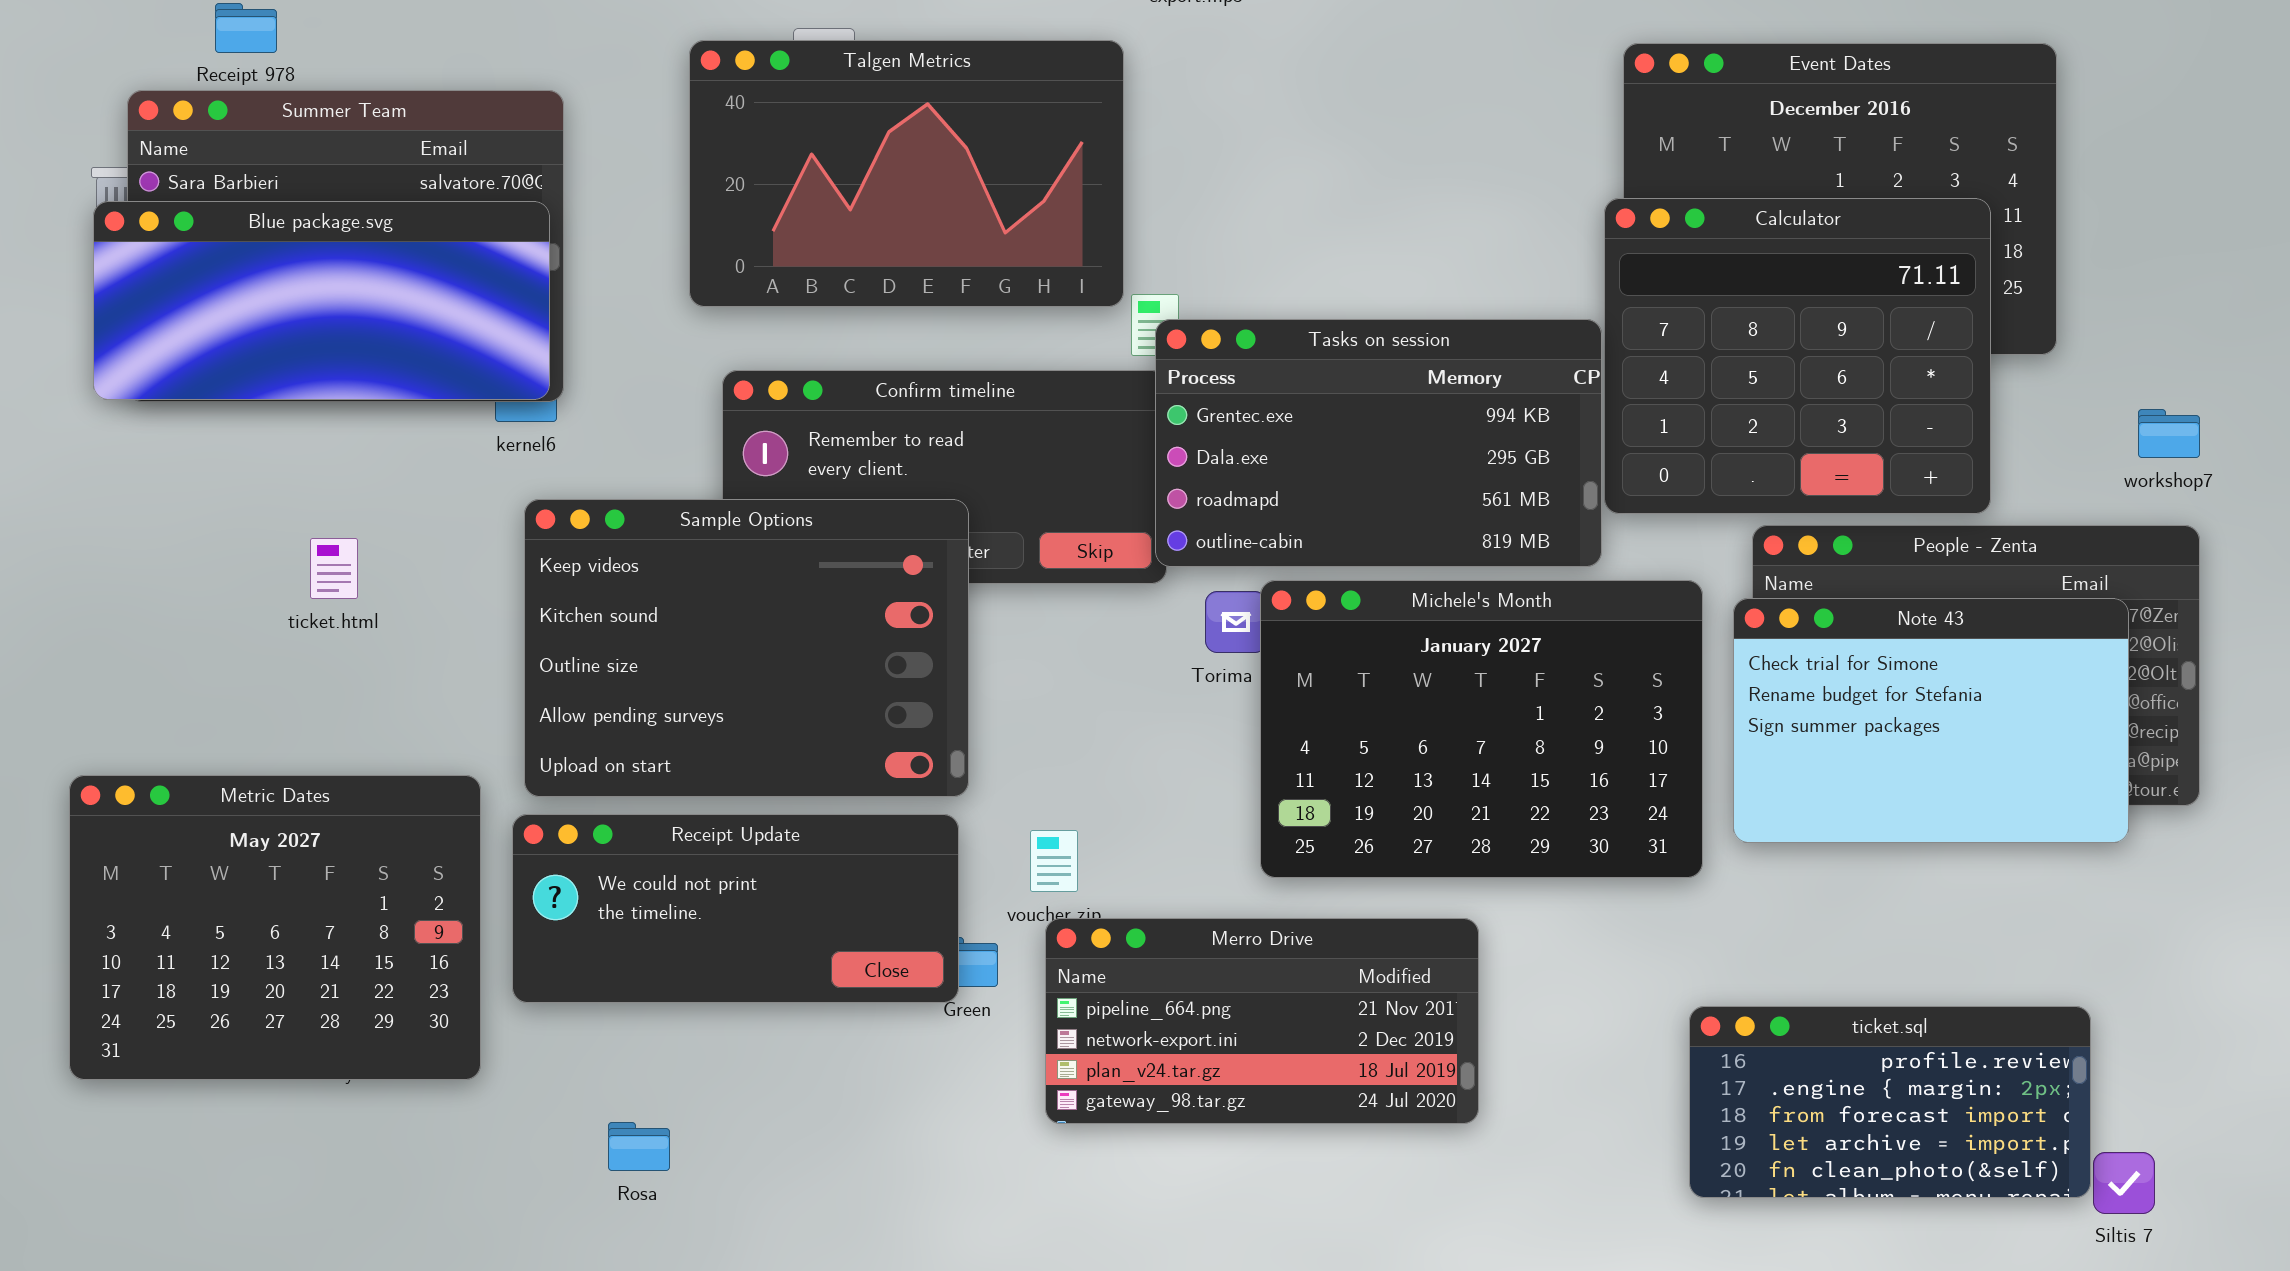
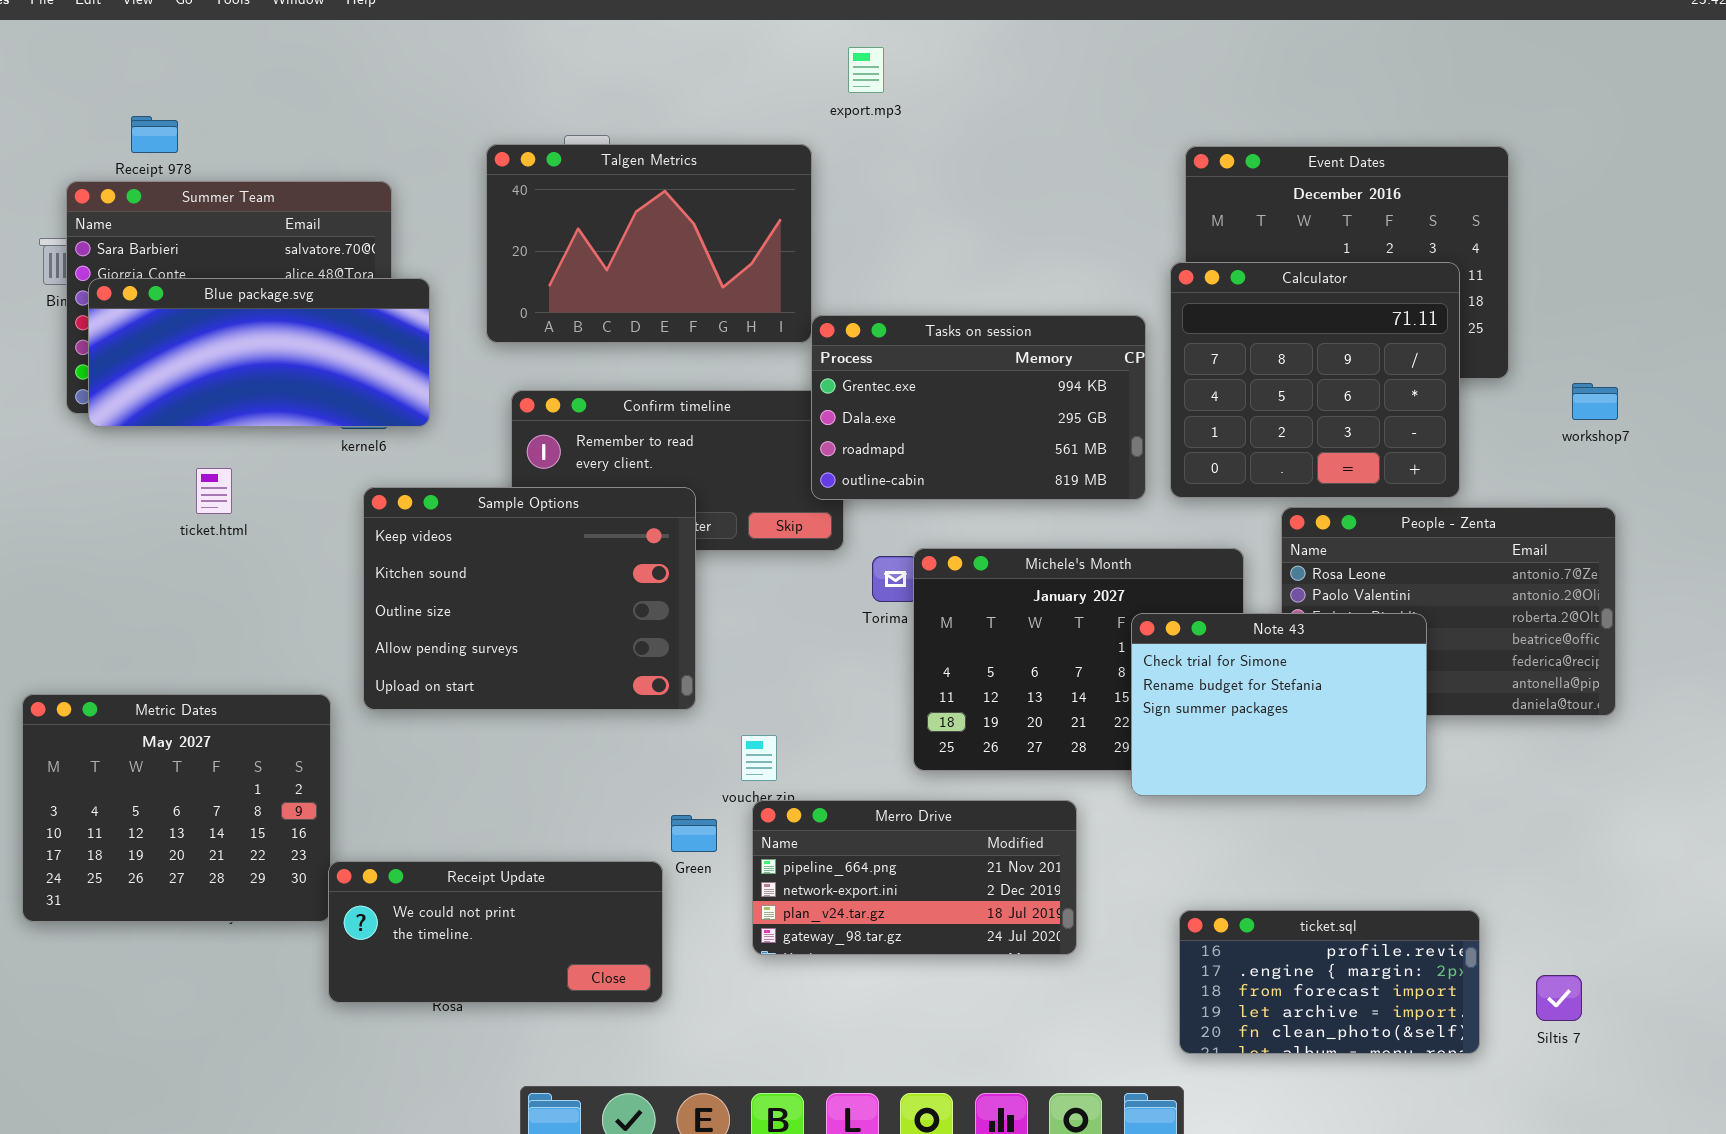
Blue package.svg: [93,201,550,400] -> [88,278,430,427], moved
Tasks on session: [1155,319,1602,567] -> [811,315,1146,500], moved
workshop7: [2138,409,2200,458] -> [1572,383,1618,420], moved
ticket.html: [310,538,358,599] -> [196,468,232,514], moved
Note 43: [1733,598,2129,843] -> [1131,613,1427,796], moved
Receipt Update: [512,814,959,1003] -> [328,861,663,1003], moved
ticket.sql: [1689,1006,2091,1198] -> [1179,910,1480,1054], moved

